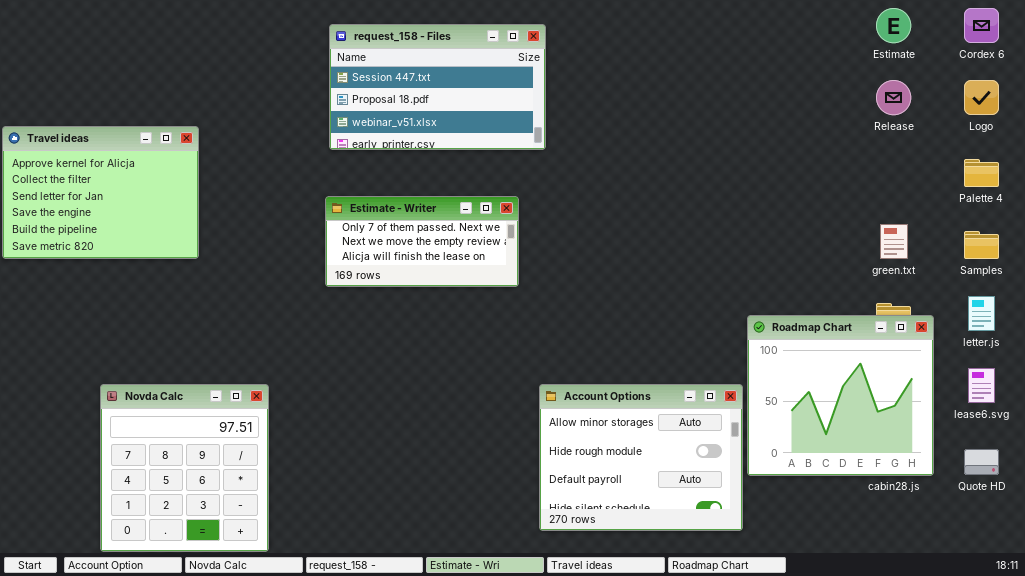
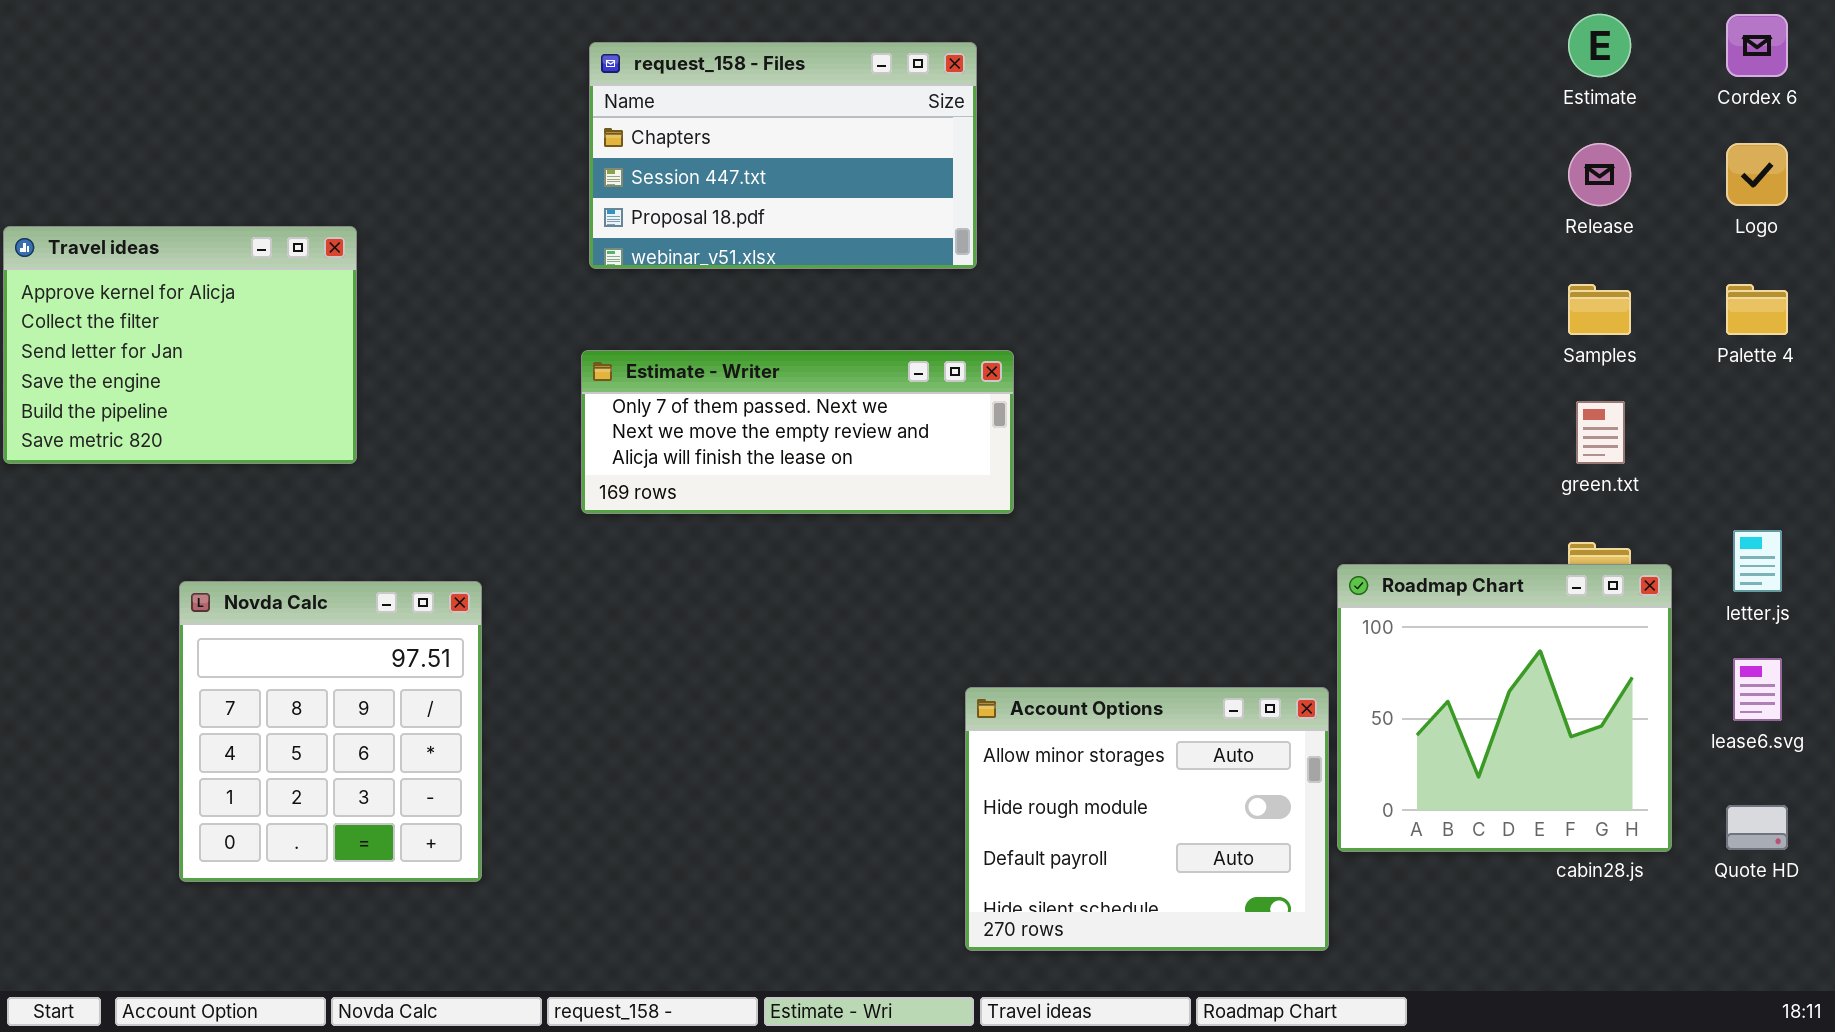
request_158 - Files: [329,24,546,150] -> [589,42,977,269], scrolled up 1 row
Estimate - Writer: [325,196,519,287] -> [581,350,1014,514], resized
Samples: [964,231,999,259] -> [1568,284,1631,335], moved
Novda Calc: [100,384,269,552] -> [179,581,482,882], moved

